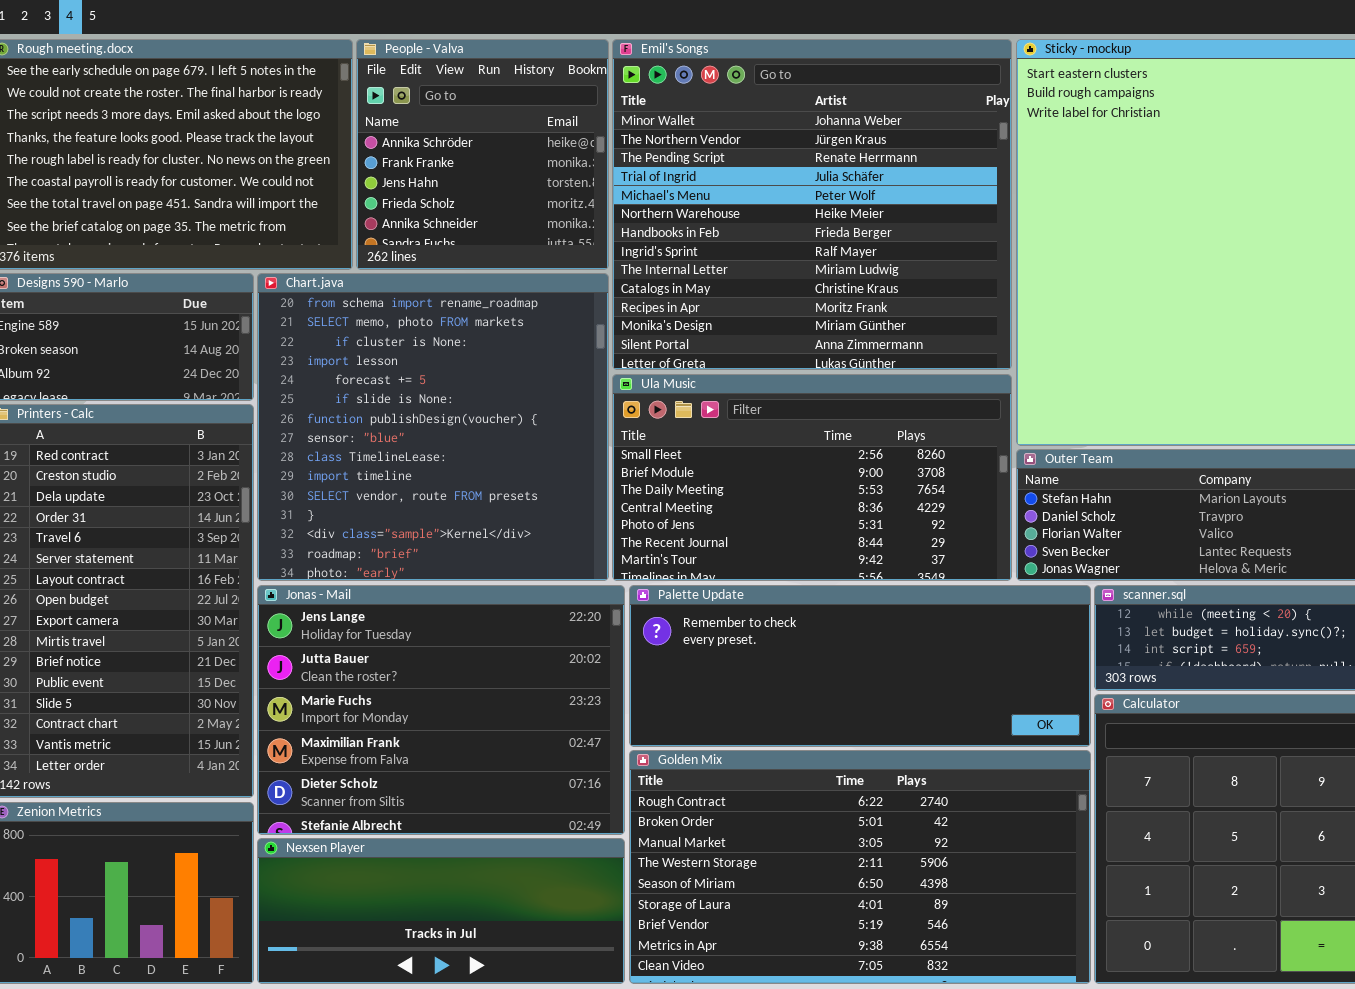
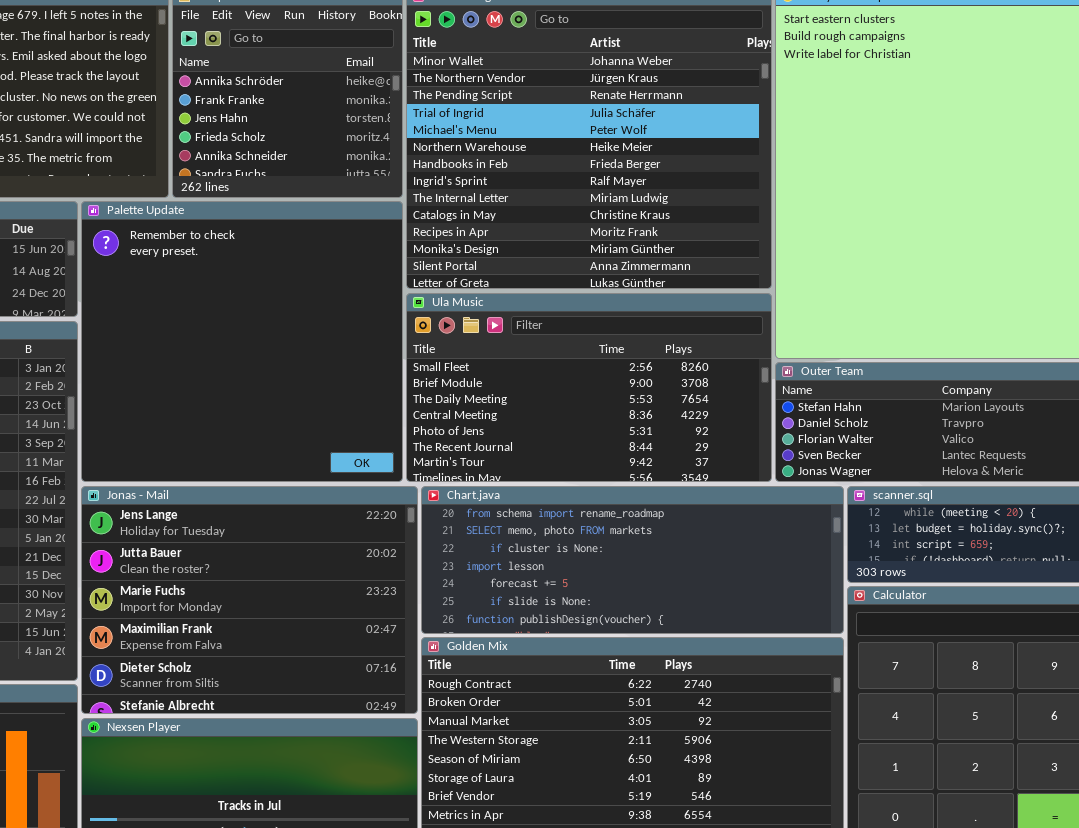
Chart.java: [257,273,609,581] -> [421,486,844,634], moved, resized
Palette Update: [629,585,1091,747] -> [81,201,403,482], moved, resized

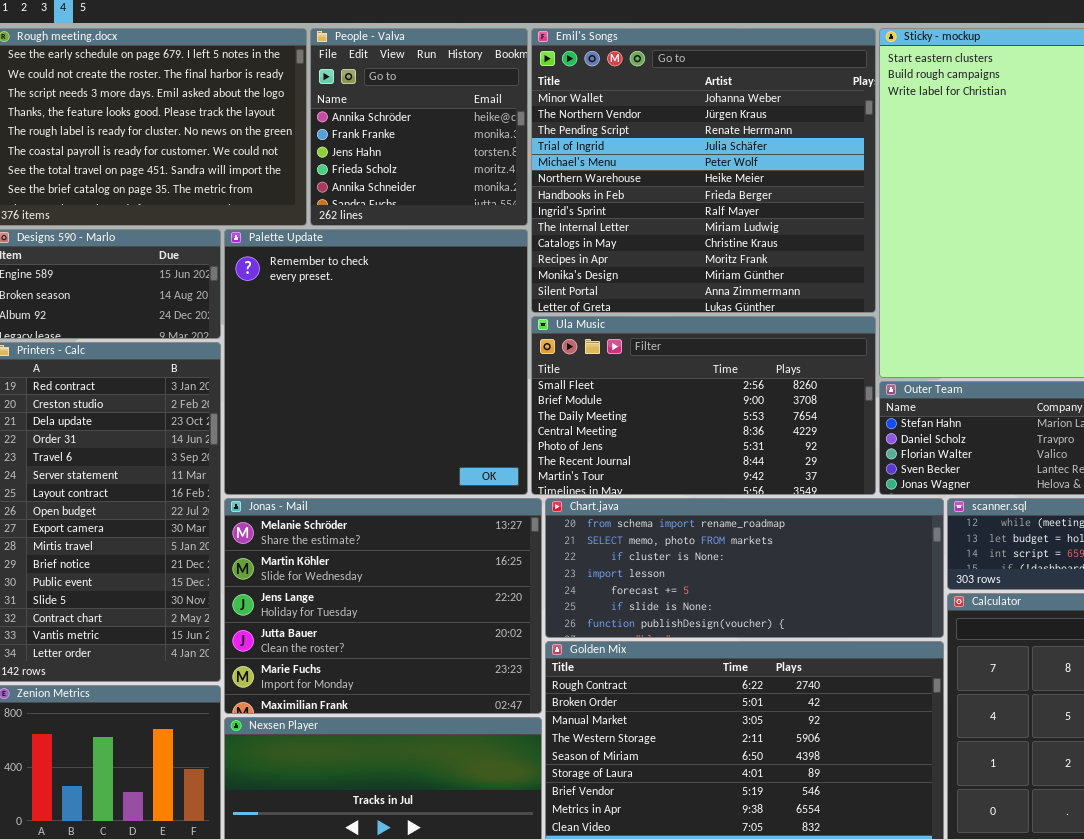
Jonas - Mail: [81,486,418,714] -> [224,498,542,714], scrolled up 2 rows

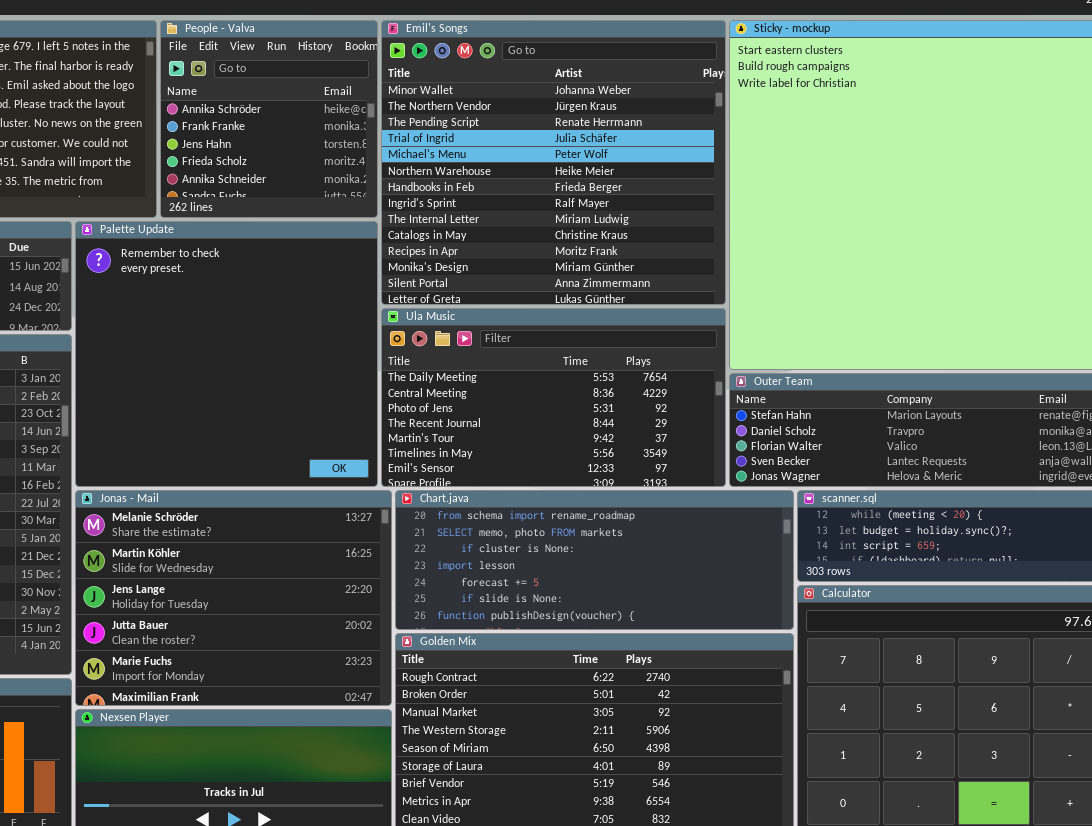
Ula Music: [531,316,876,495] -> [381,308,726,487], scrolled down 2 rows

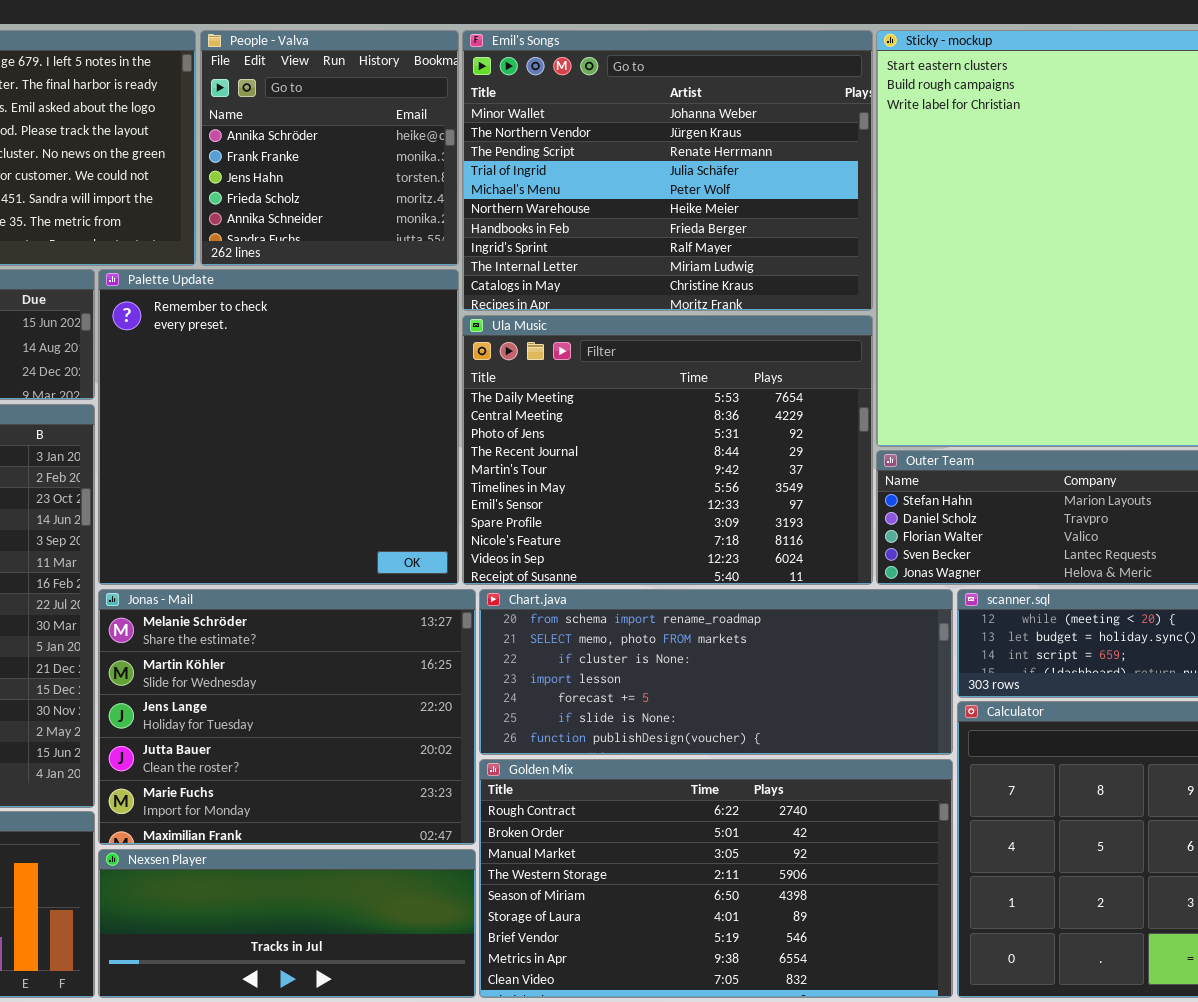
Emil's Songs: [381,20,726,305] -> [462,30,873,311], resized
Ula Music: [381,308,726,487] -> [462,315,873,585], resized

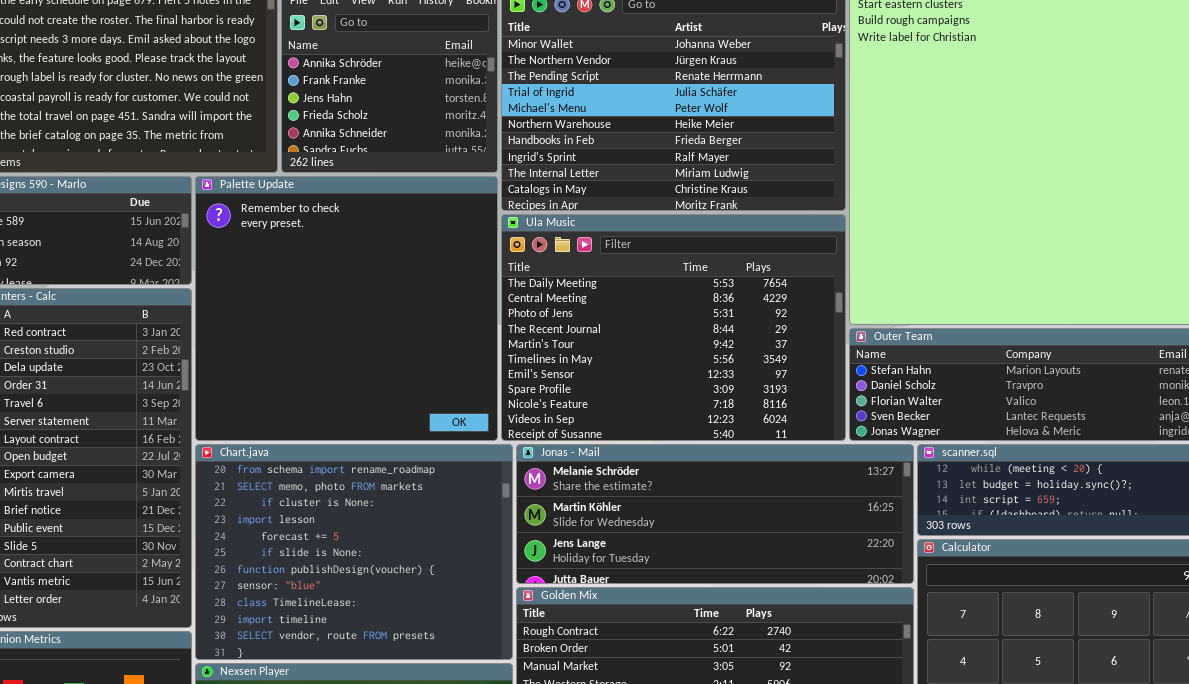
Jonas - Mail: [98,589,476,845] -> [516,444,914,584], moved, resized
Chart.java: [479,589,953,755] -> [195,444,513,660], moved, resized

